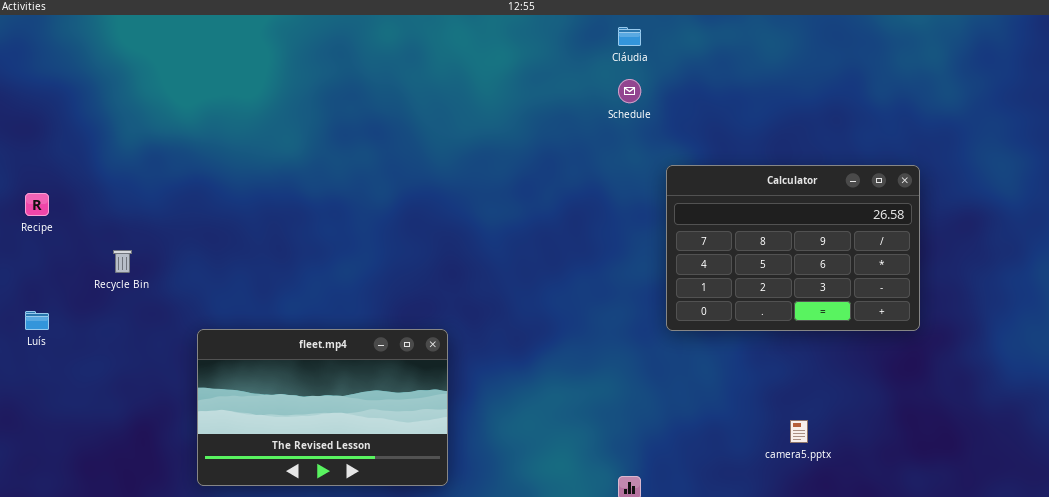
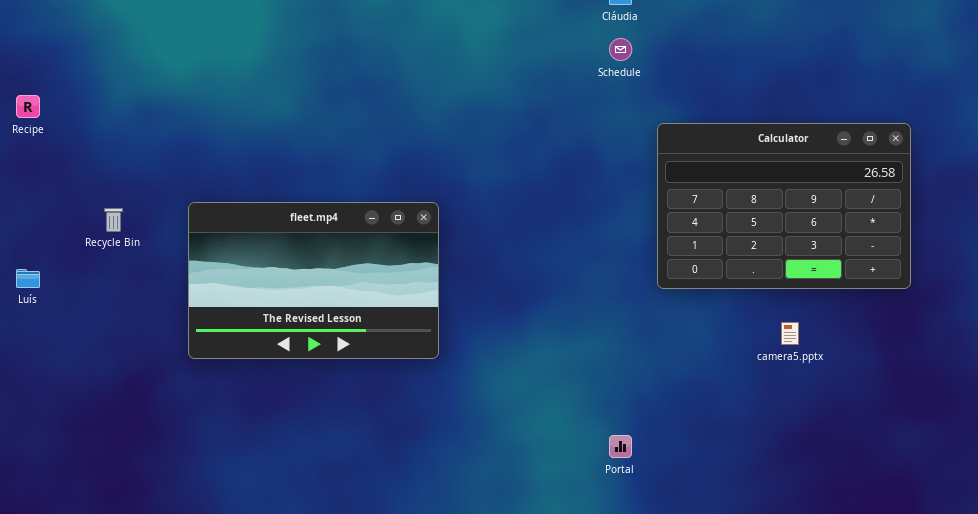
Recipe: [25,193,49,216] -> [16,95,40,118], moved
fleet.mp4: [197,329,448,486] -> [188,202,439,359], moved
camera5.pptx: [790,420,808,443] -> [781,322,799,345], moved

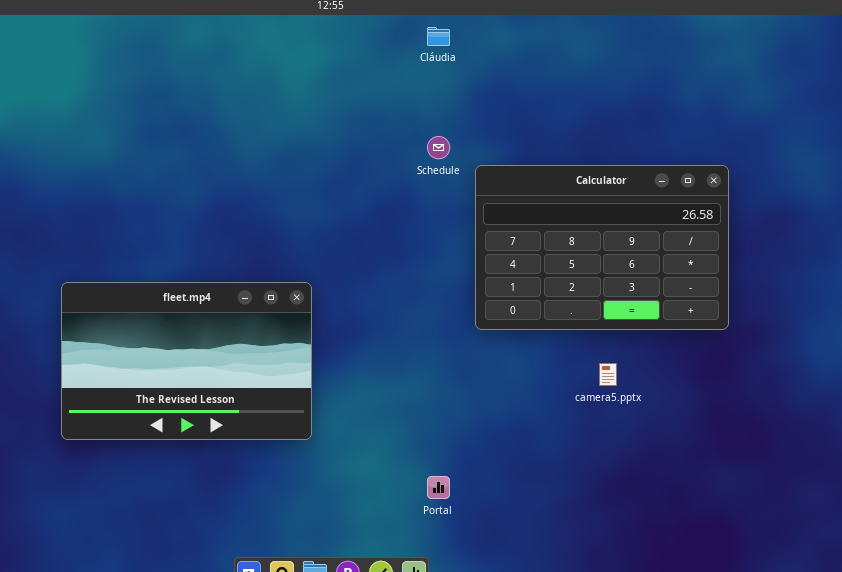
Schedule: [609,38,632,61] -> [427,136,450,159], moved
fleet.mp4: [188,202,439,359] -> [61,282,312,440], moved

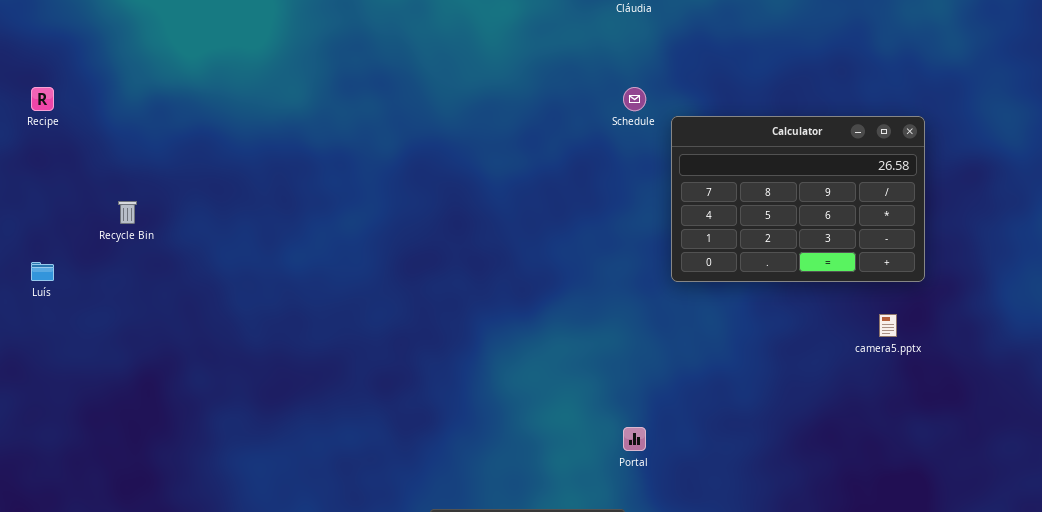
fleet.mp4: [61,282,312,440] -> none, closed
camera5.pptx: [599,363,617,386] -> [879,314,897,337], moved

